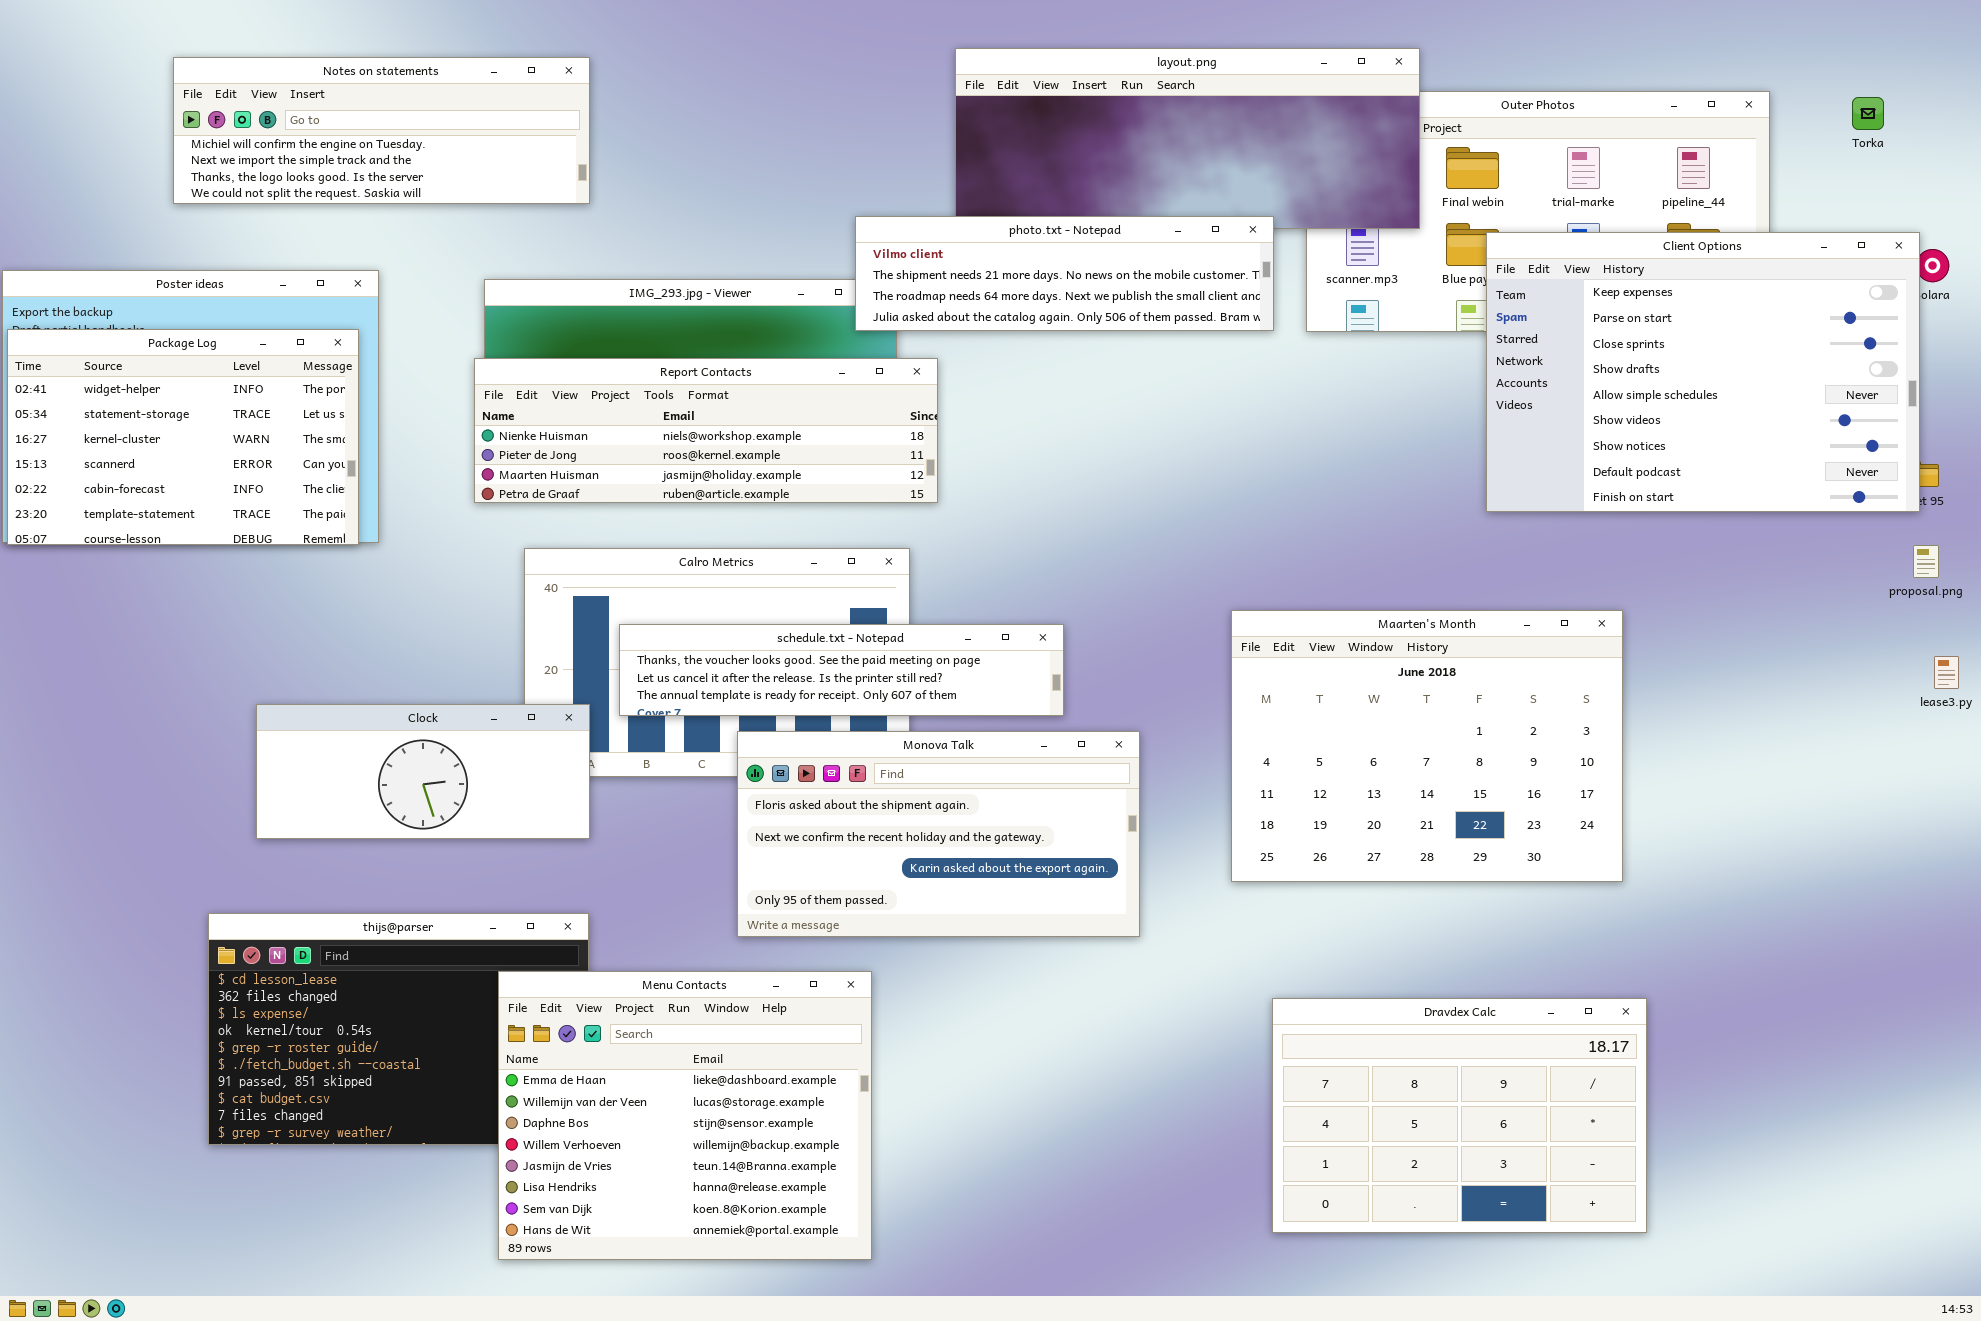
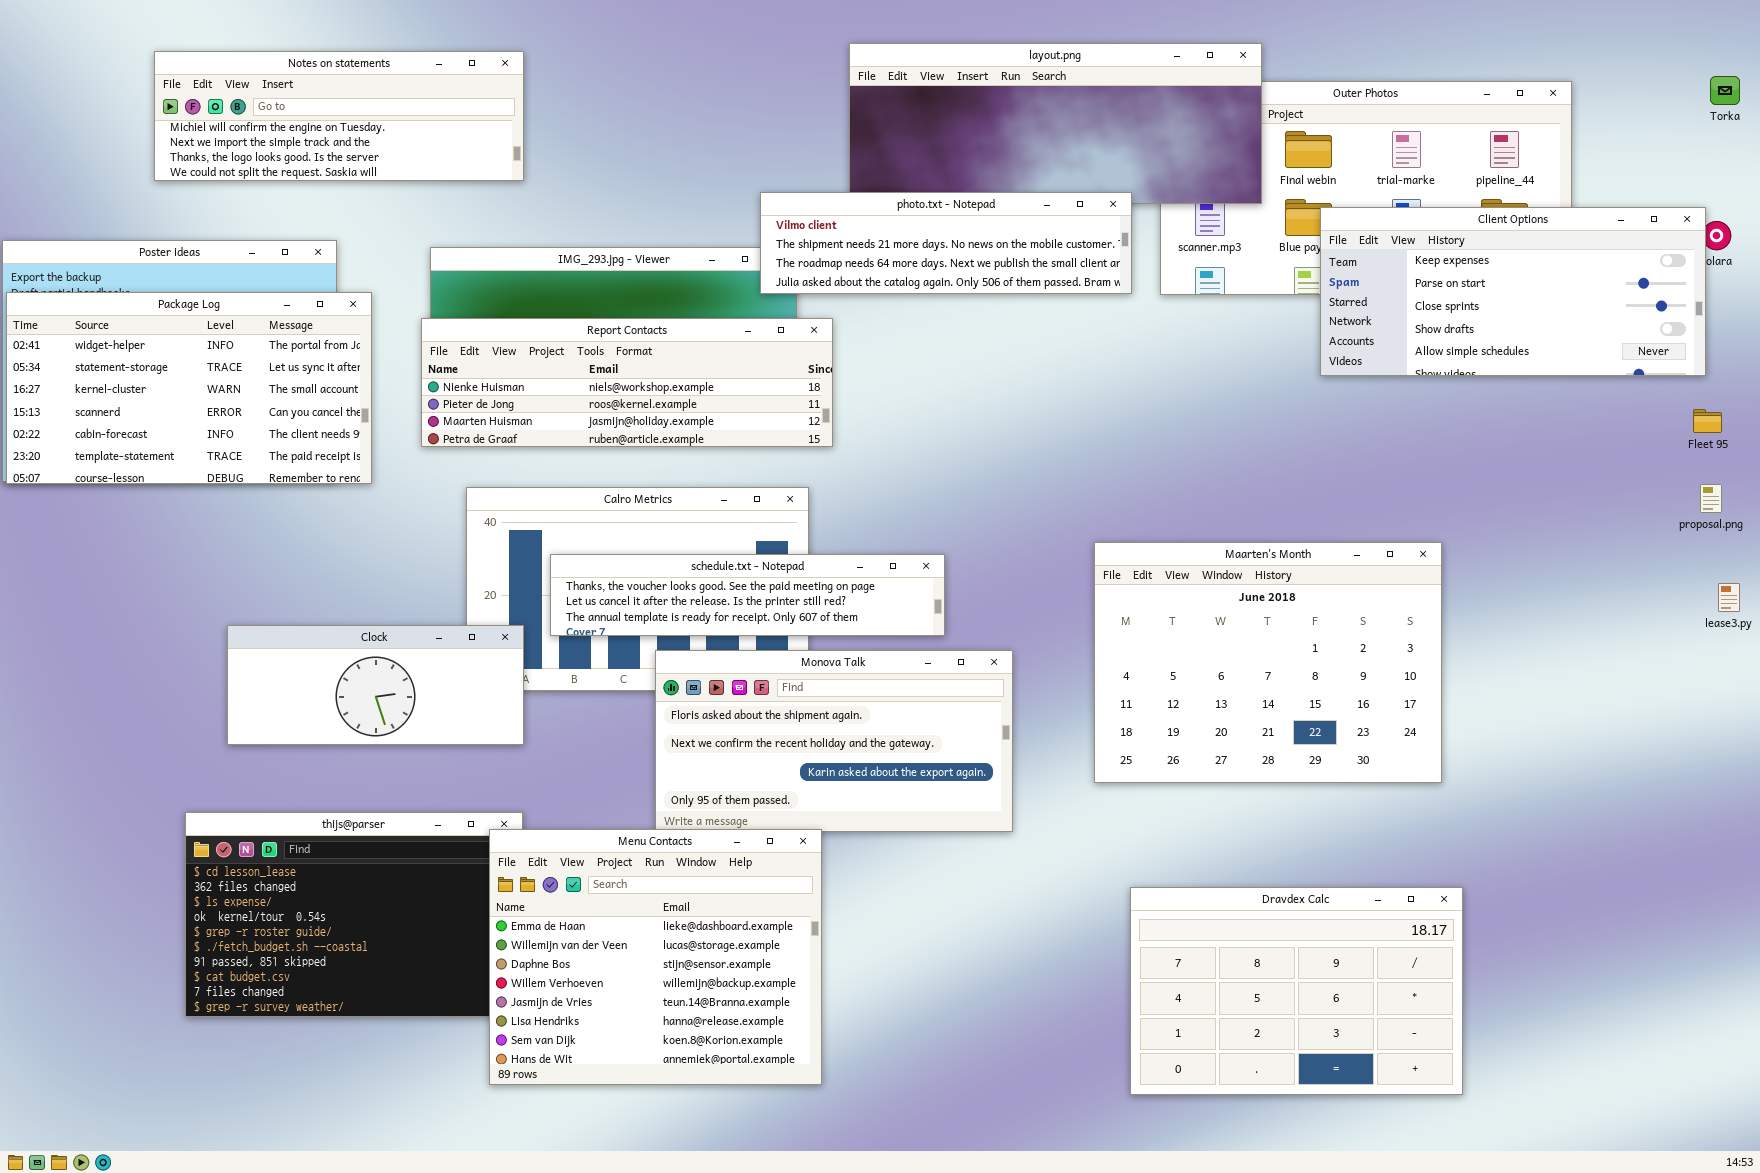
Torka: [1852,97,1884,130] -> [1710,76,1740,105], moved
Client Options: [1486,232,1920,512] -> [1320,207,1706,376], resized
Package Log: [7,329,359,545] -> [6,292,372,484], resized
Menu Contacts: [498,971,872,1260] -> [489,829,822,1085], moved

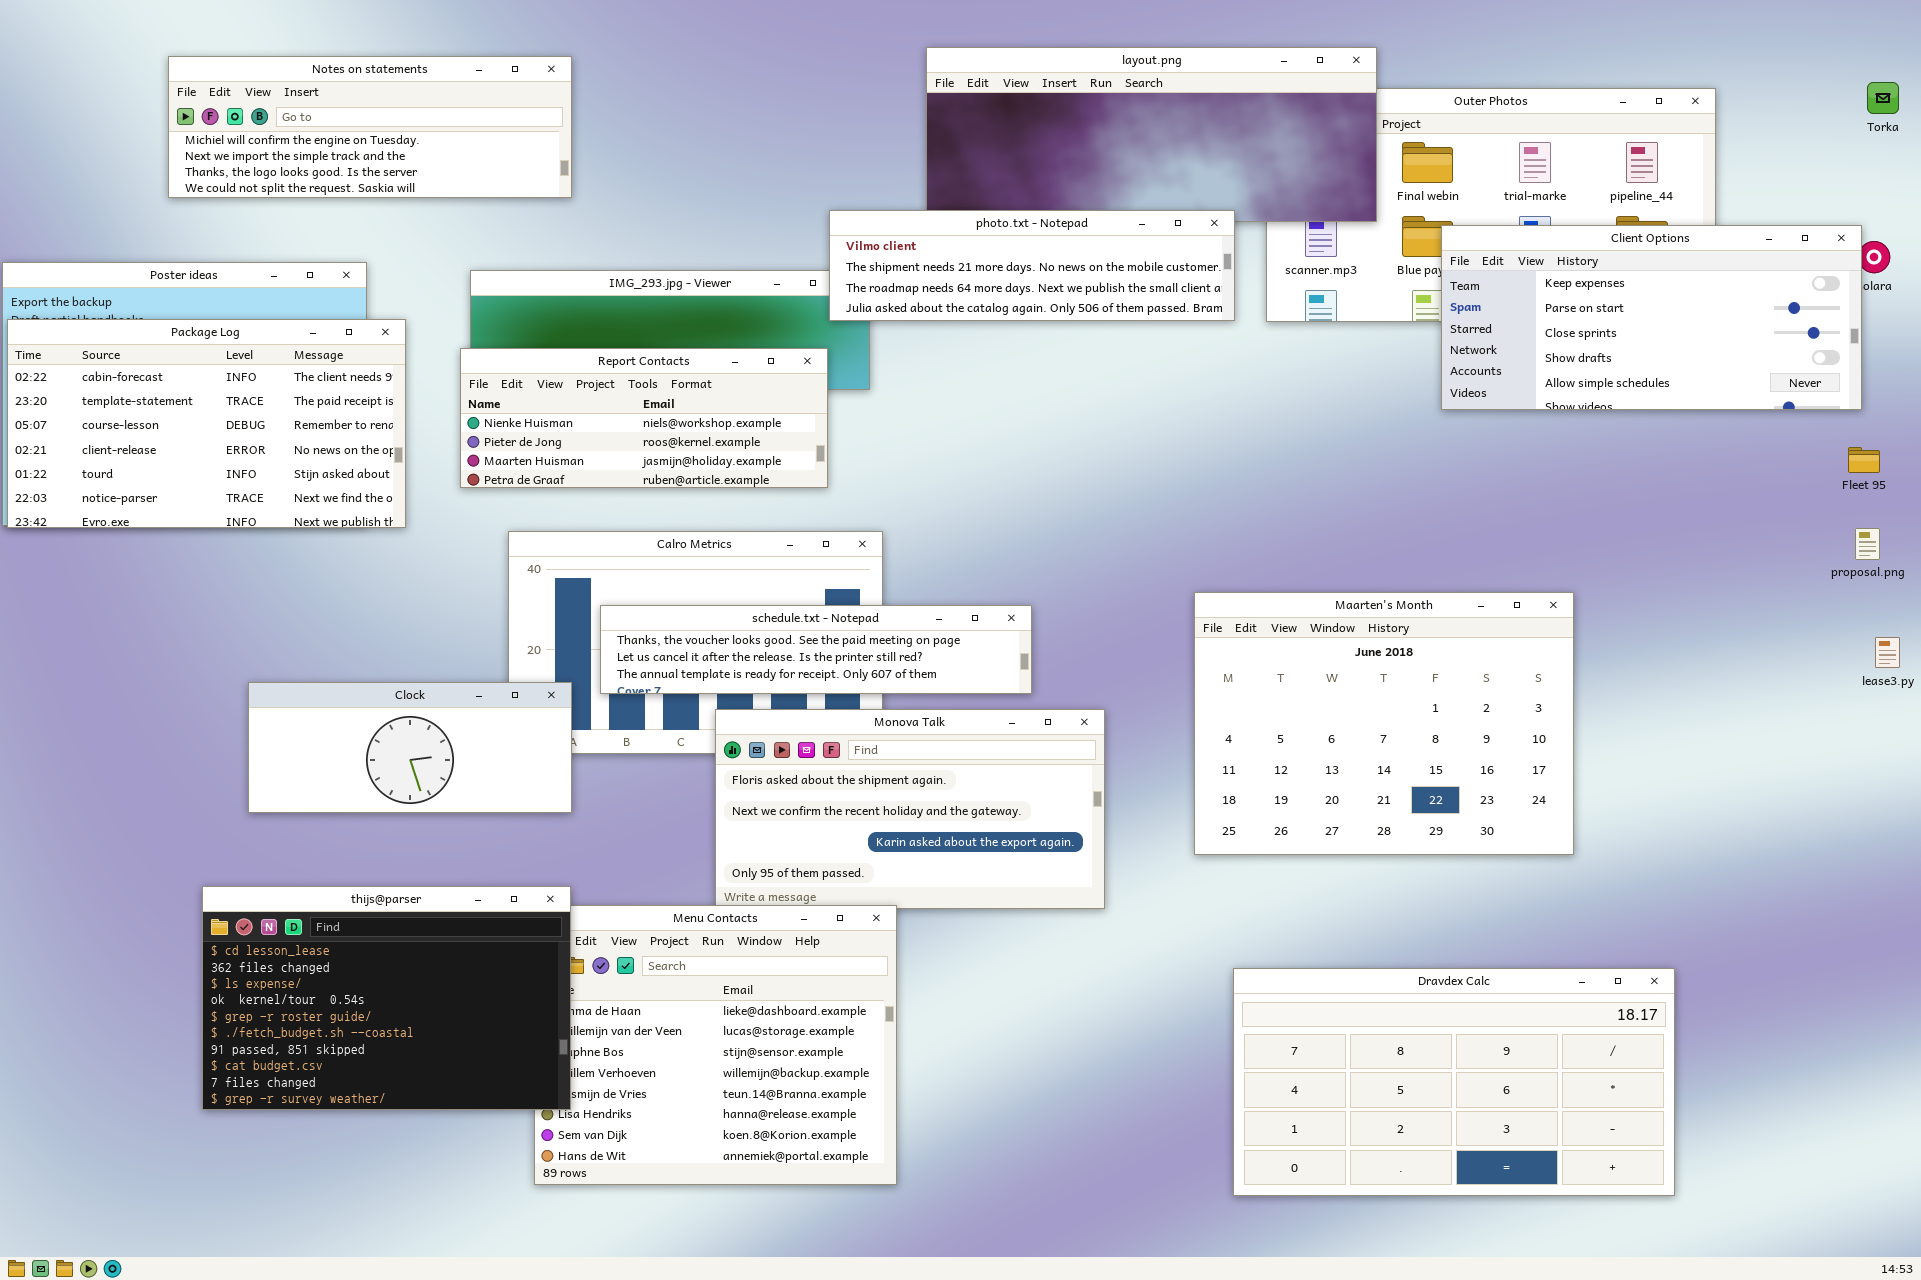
Package Log: [6,292,372,484] -> [7,319,406,528], scrolled down 4 rows
Report Contacts: [421,318,833,447] -> [460,348,828,488], resized
thijs@parser: [185,812,523,1017] -> [202,886,571,1110], raised
Dravdex Calc: [1130,887,1463,1095] -> [1233,968,1675,1196], resized

